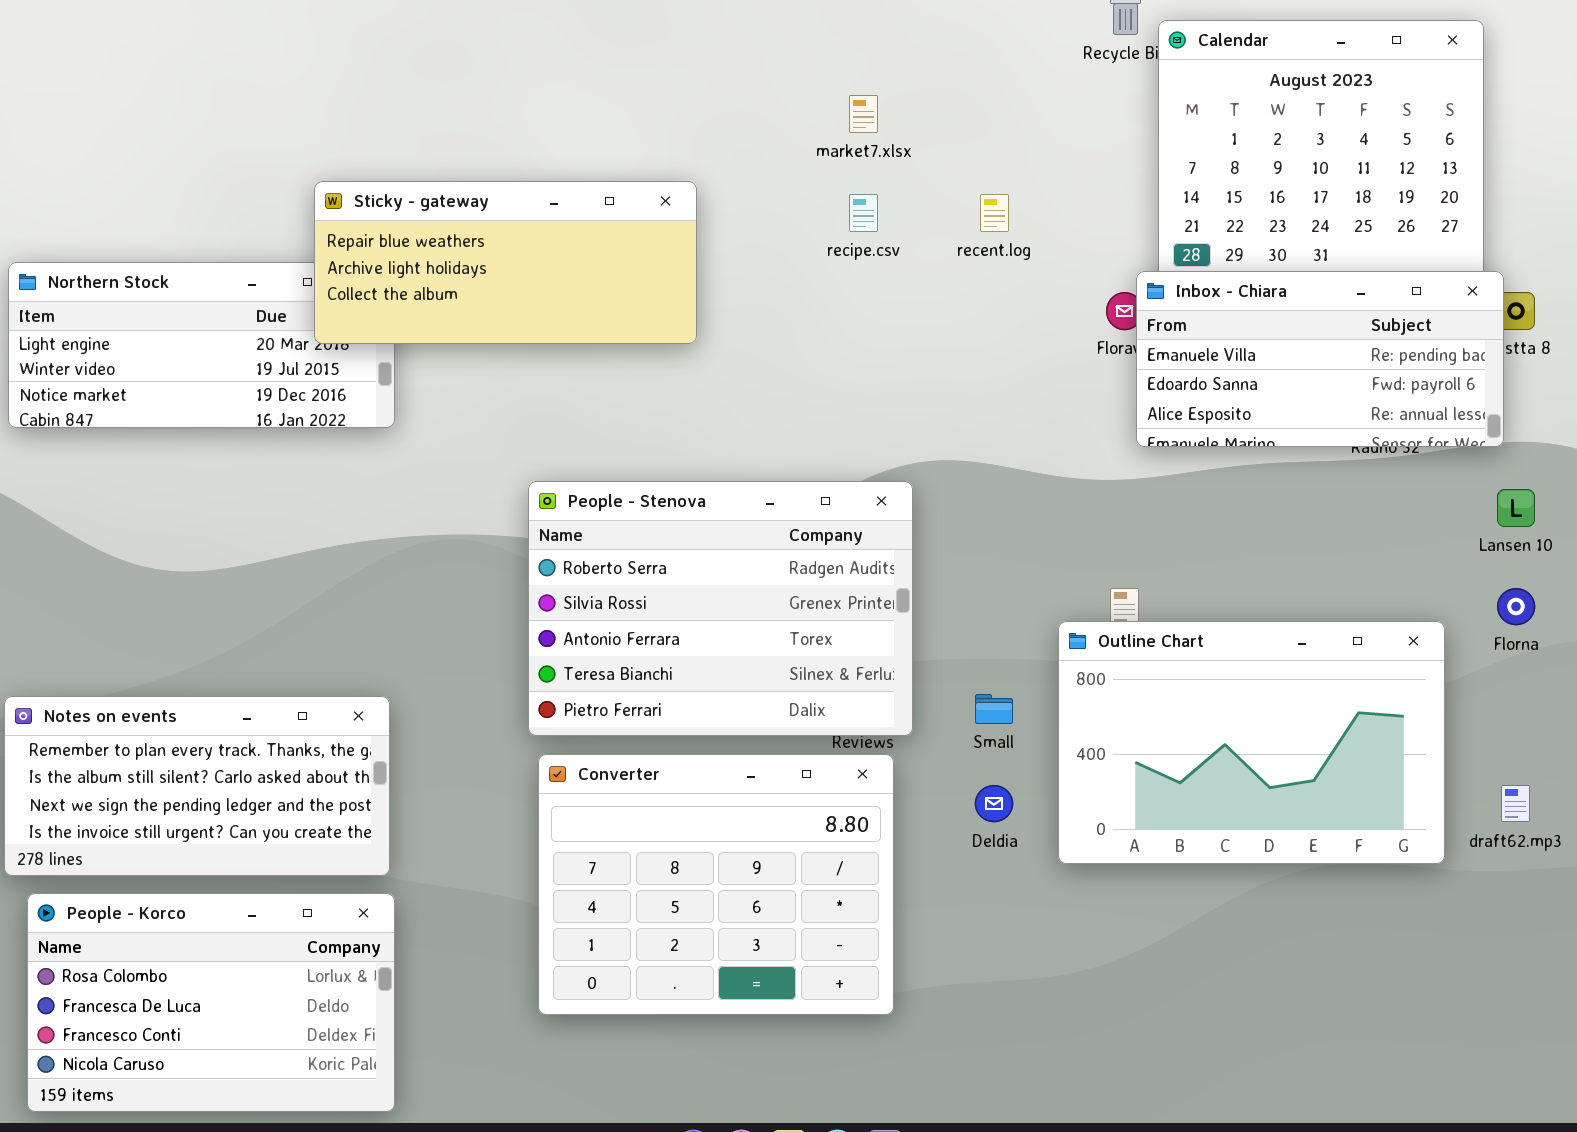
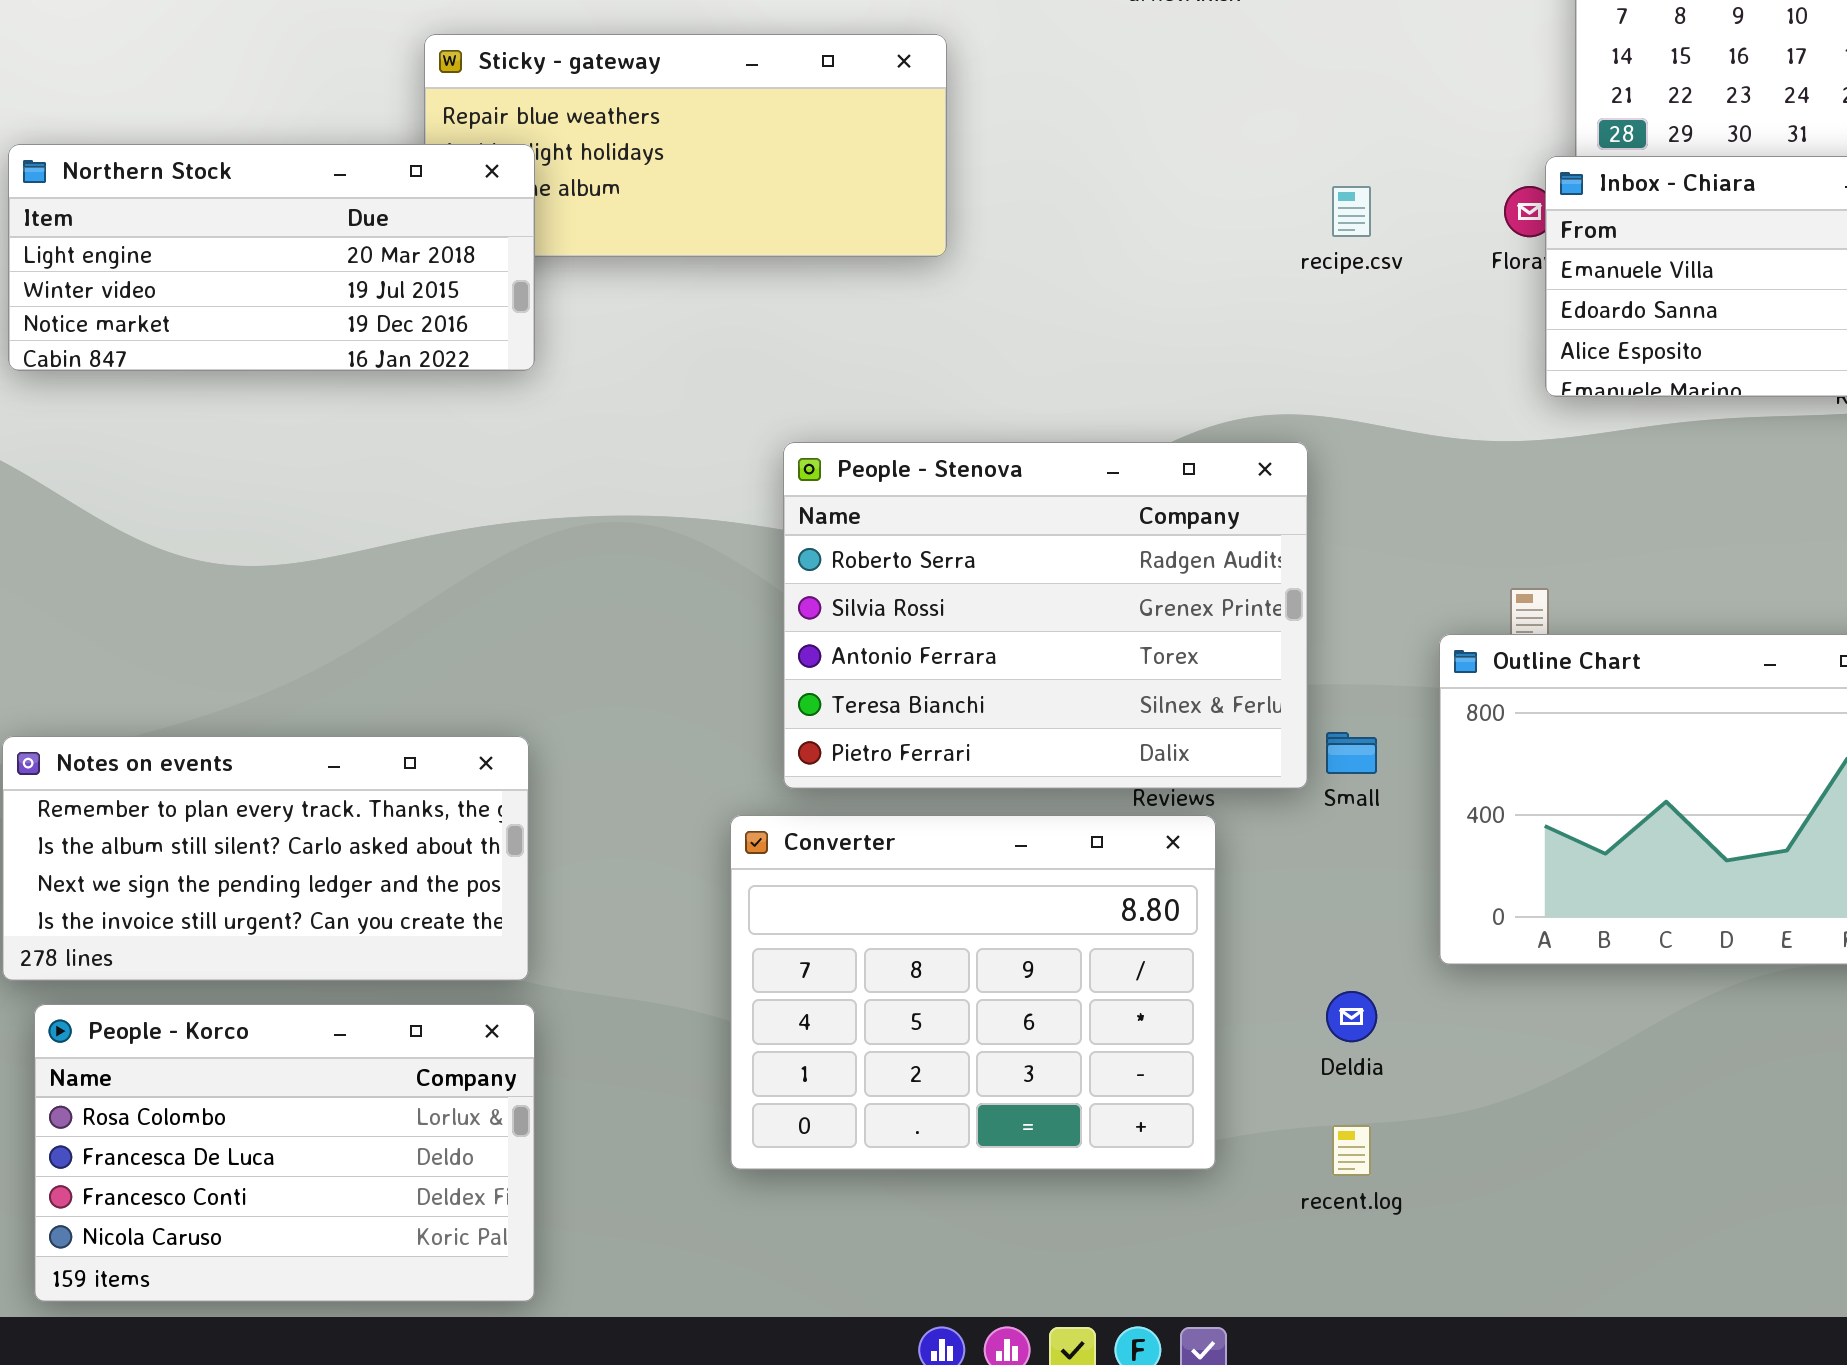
recipe.csv: [849,194,878,232] -> [1332,186,1371,237], moved
recent.log: [980,194,1009,232] -> [1332,1125,1371,1176], moved
Northern Stock: [8,262,395,428] -> [8,144,535,371], raised
People - Stenova: [528,481,913,736] -> [783,442,1308,789], moved
Deldia: [975,785,1013,822] -> [1326,991,1377,1042], moved

